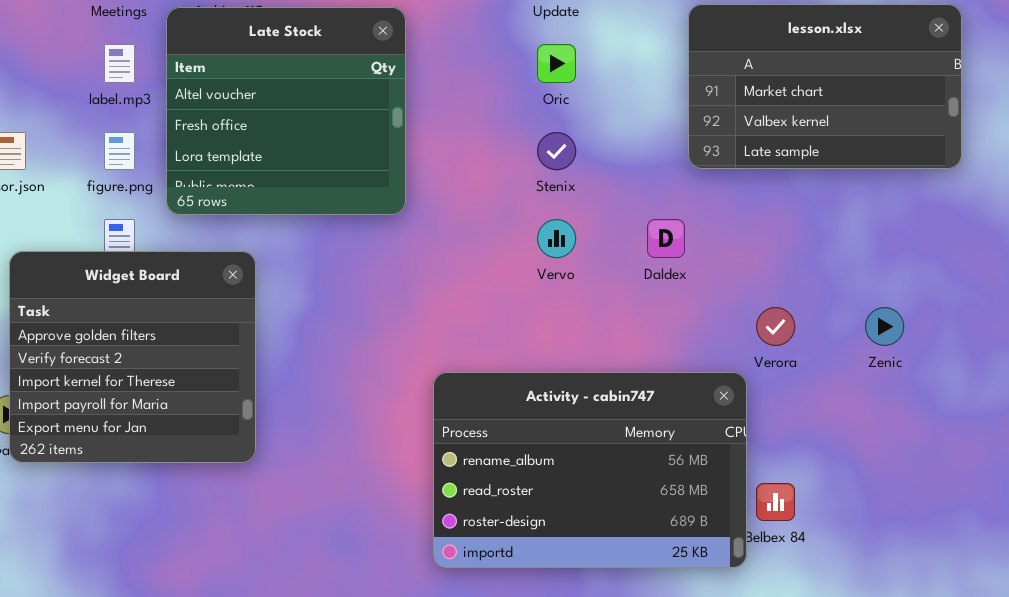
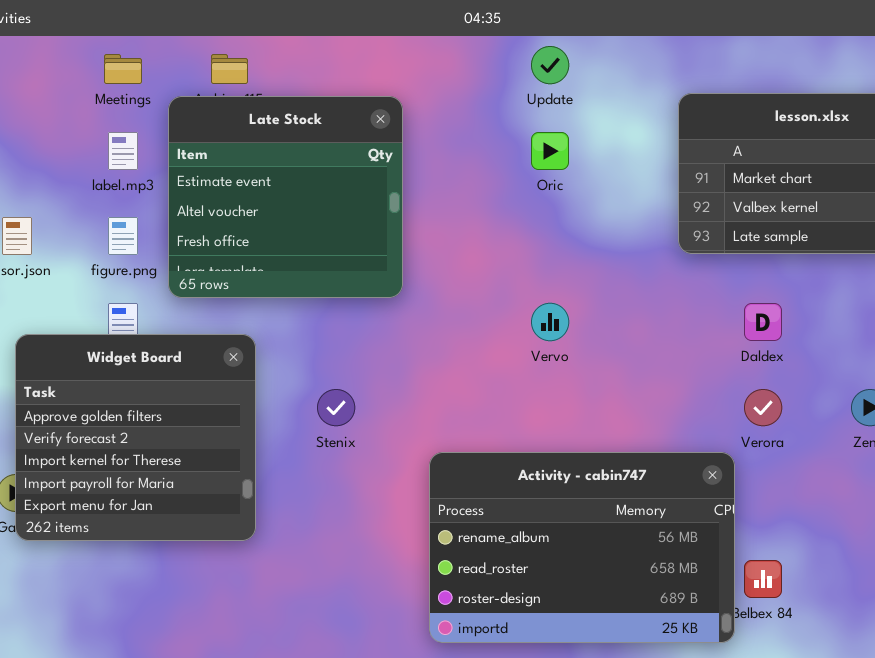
Late Stock: [166,7,406,215] -> [168,96,403,298], scrolled up 1 row
Stenix: [537,132,576,170] -> [317,389,355,426], moved
Daldex: [647,219,685,258] -> [744,303,782,341], moved

